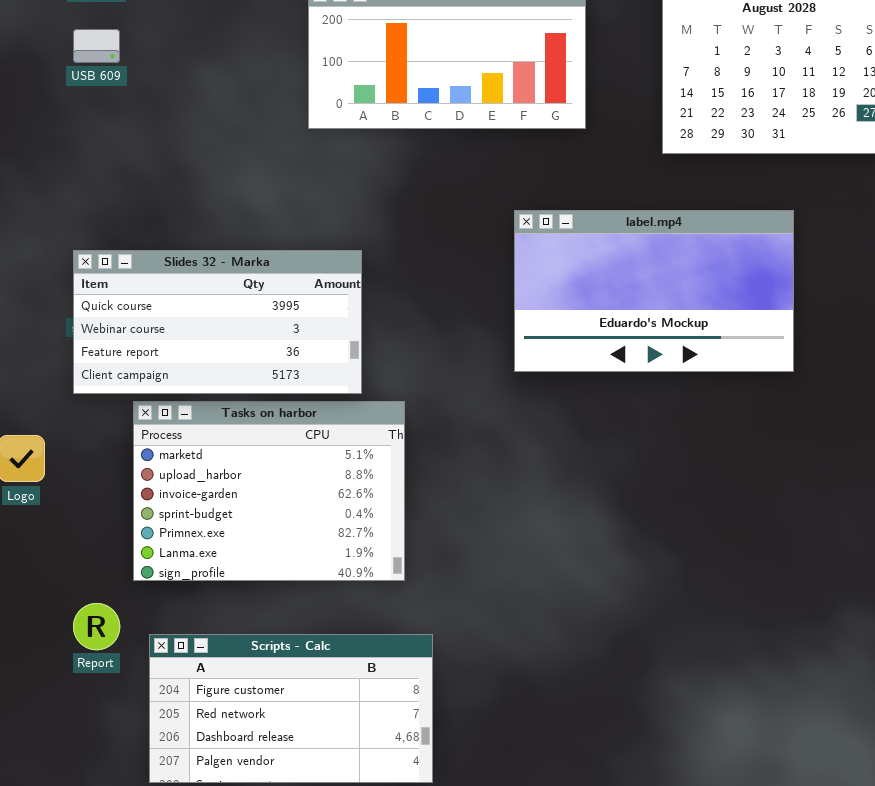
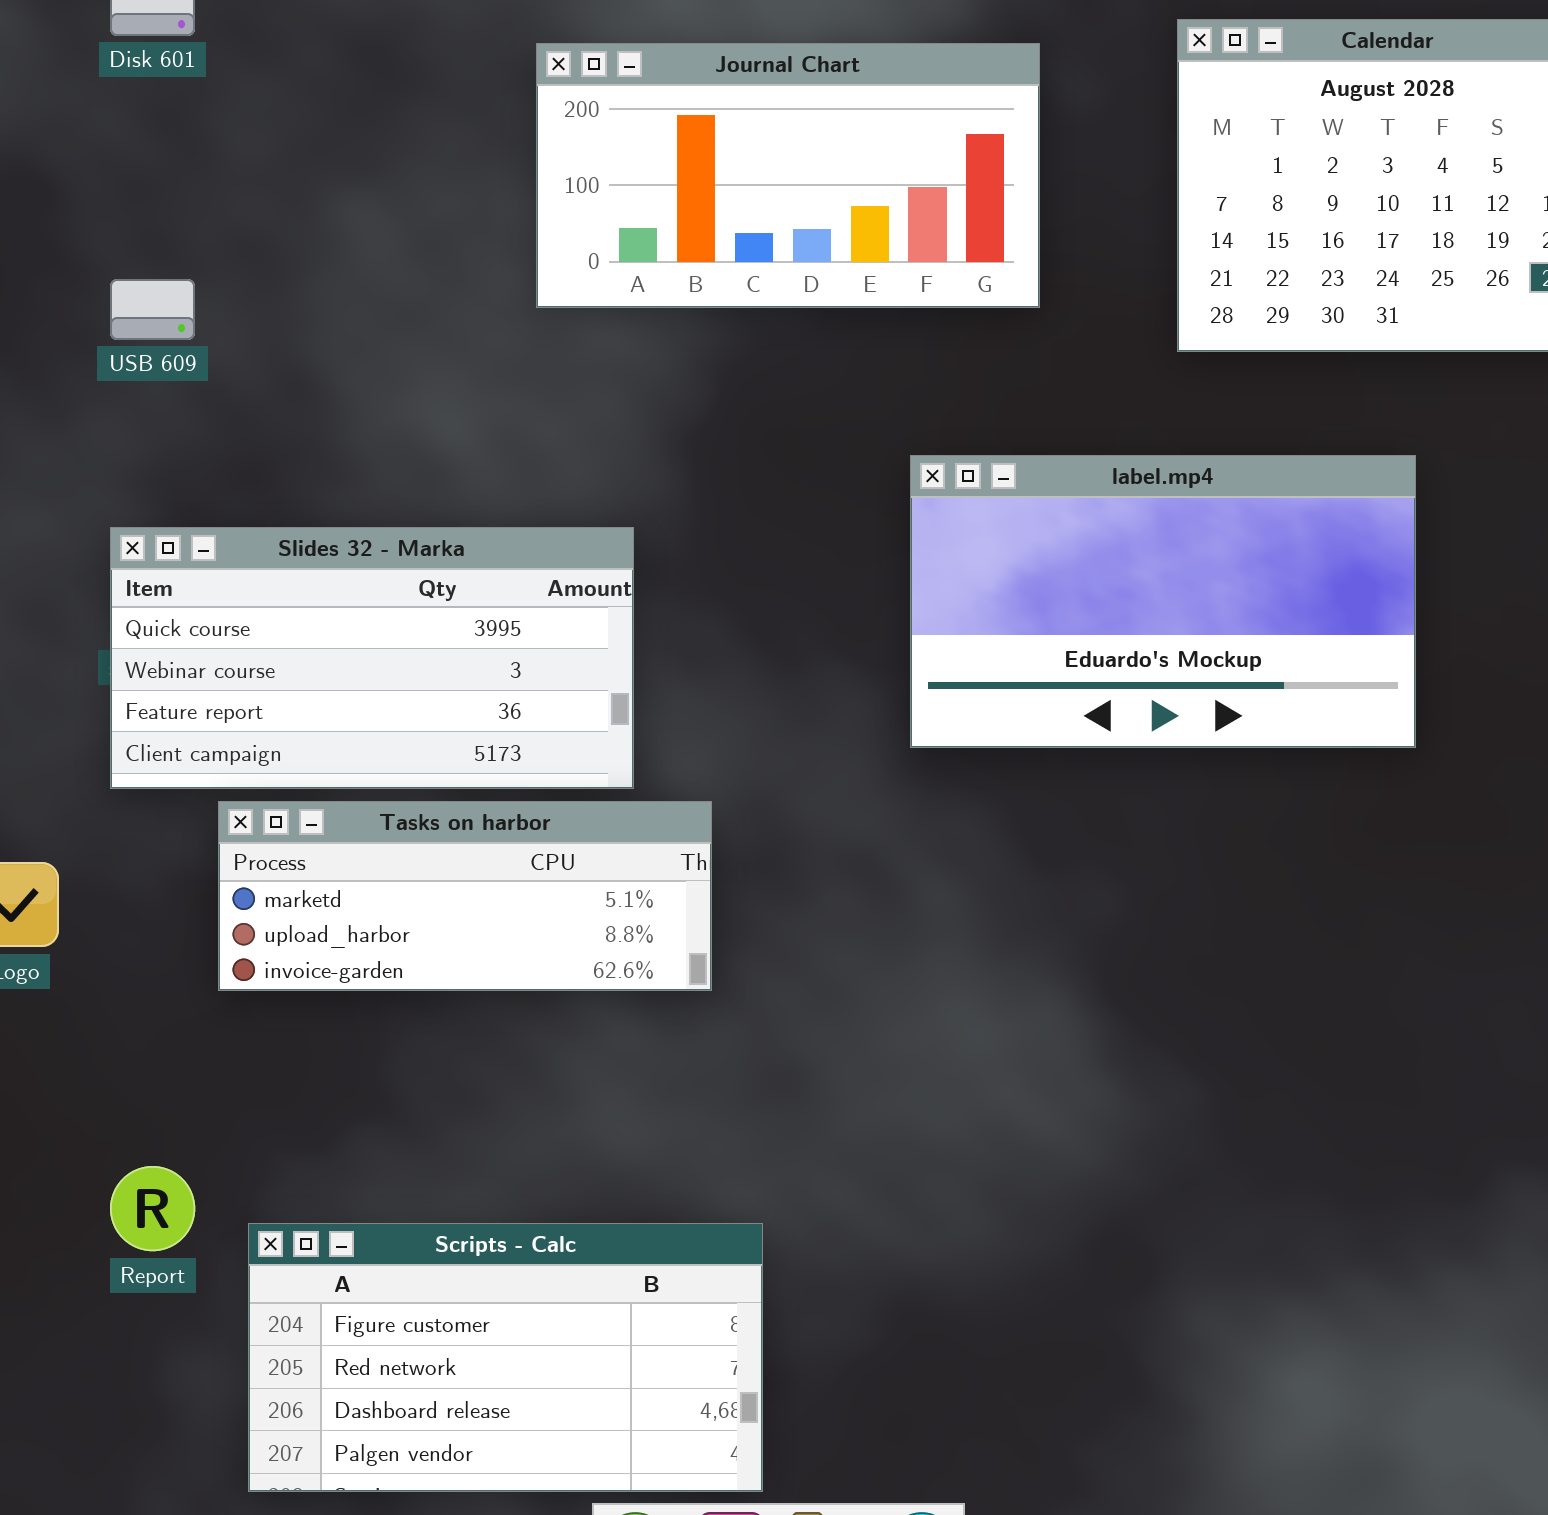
USB 609: [73,29,120,63] -> [110,279,195,340], moved
Tasks on harbor: [133,401,405,581] -> [218,801,712,991], resized

